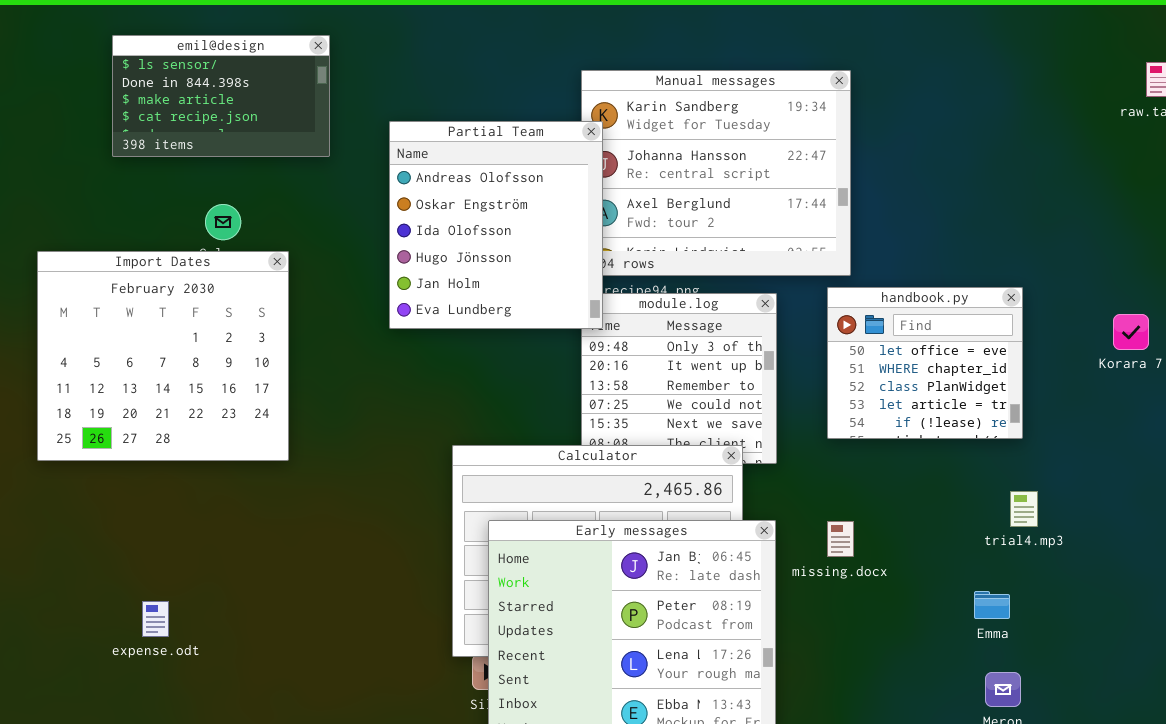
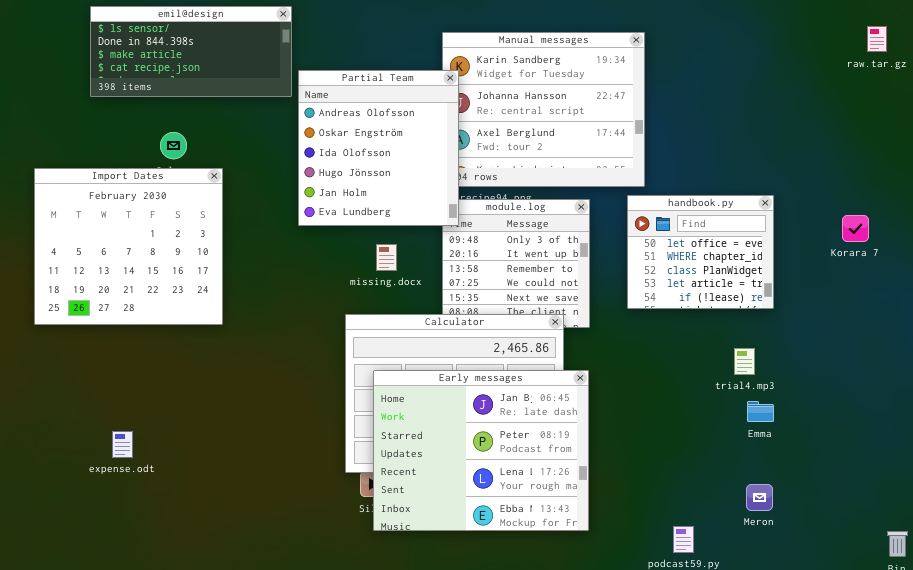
emil@design: [112,35,330,157] -> [90,6,292,97], resized
trial4.mp3: [1010,491,1038,527] -> [734,348,755,375], moved
missing.docx: [827,521,854,557] -> [376,244,397,271], moved
Emma: [974,591,1010,619] -> [747,401,774,422], moved

